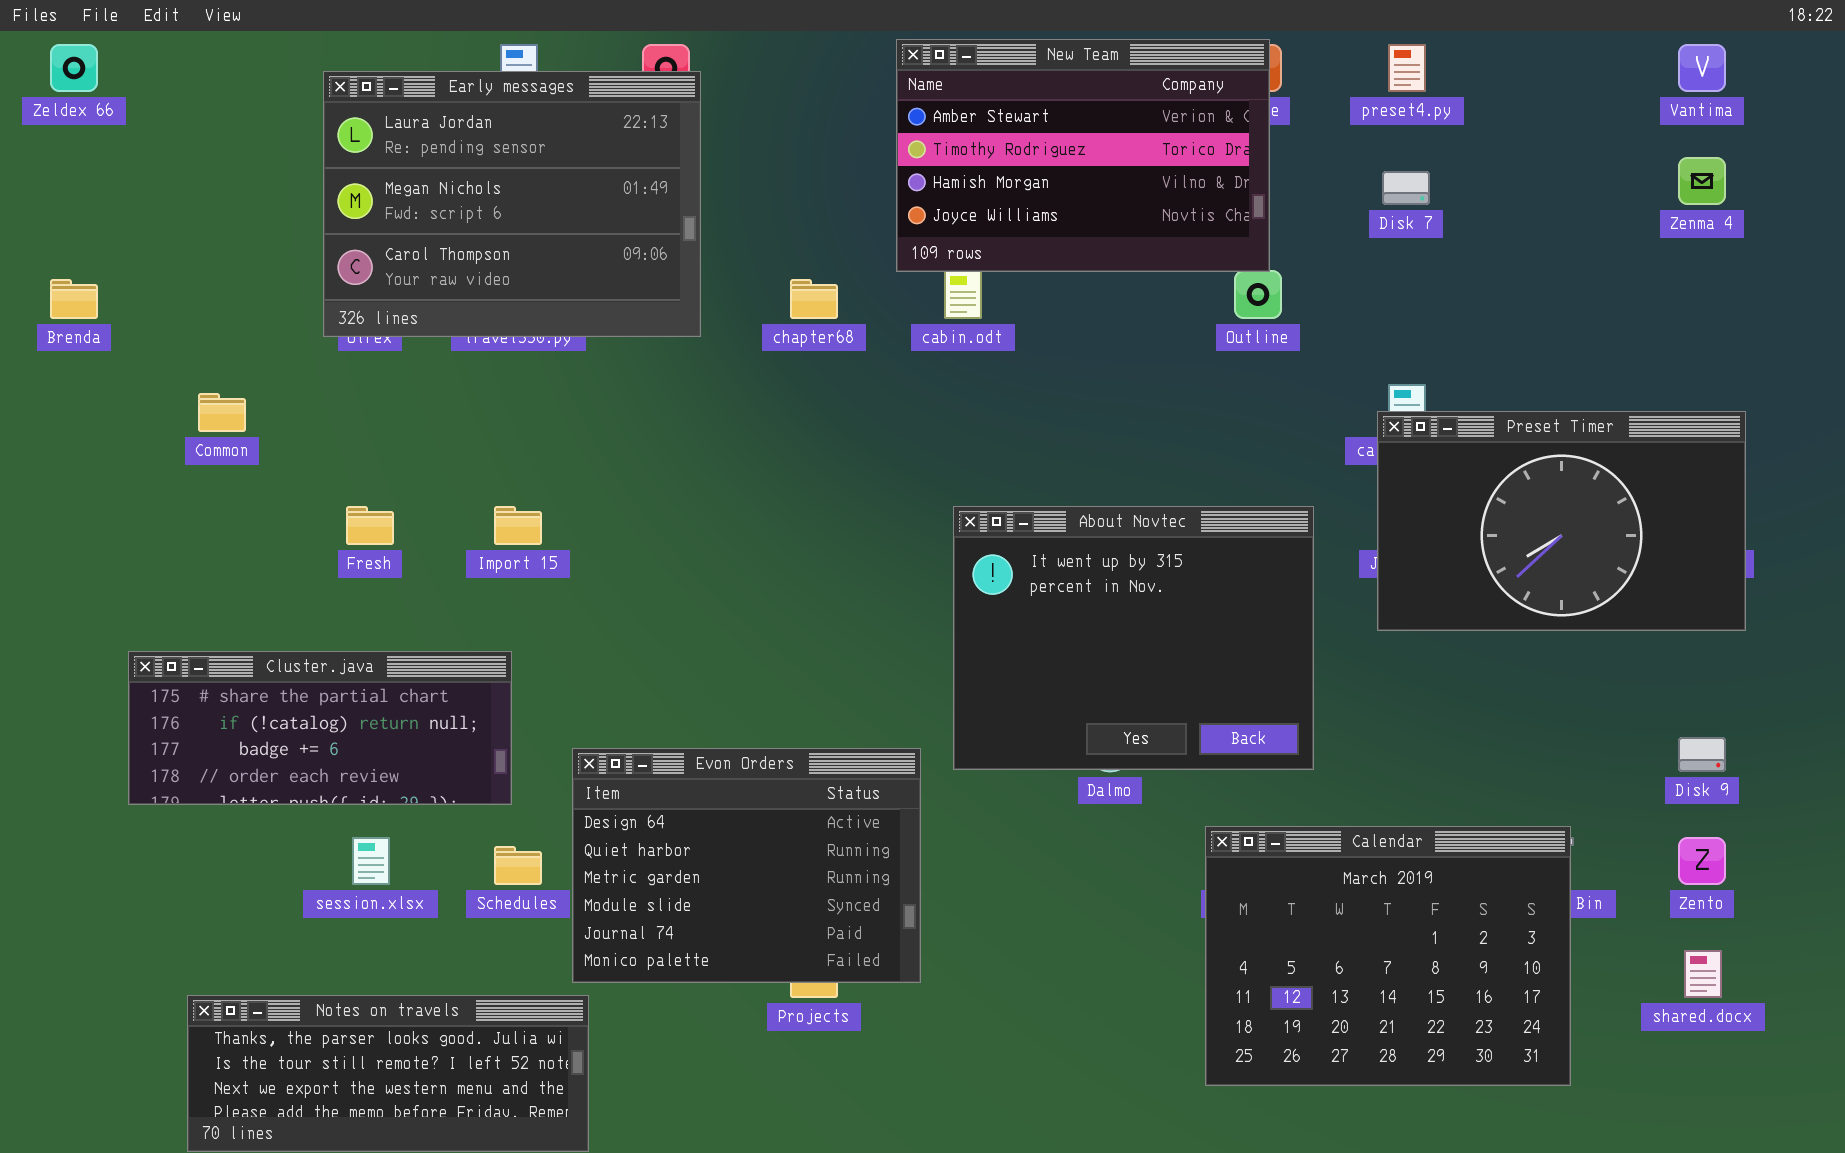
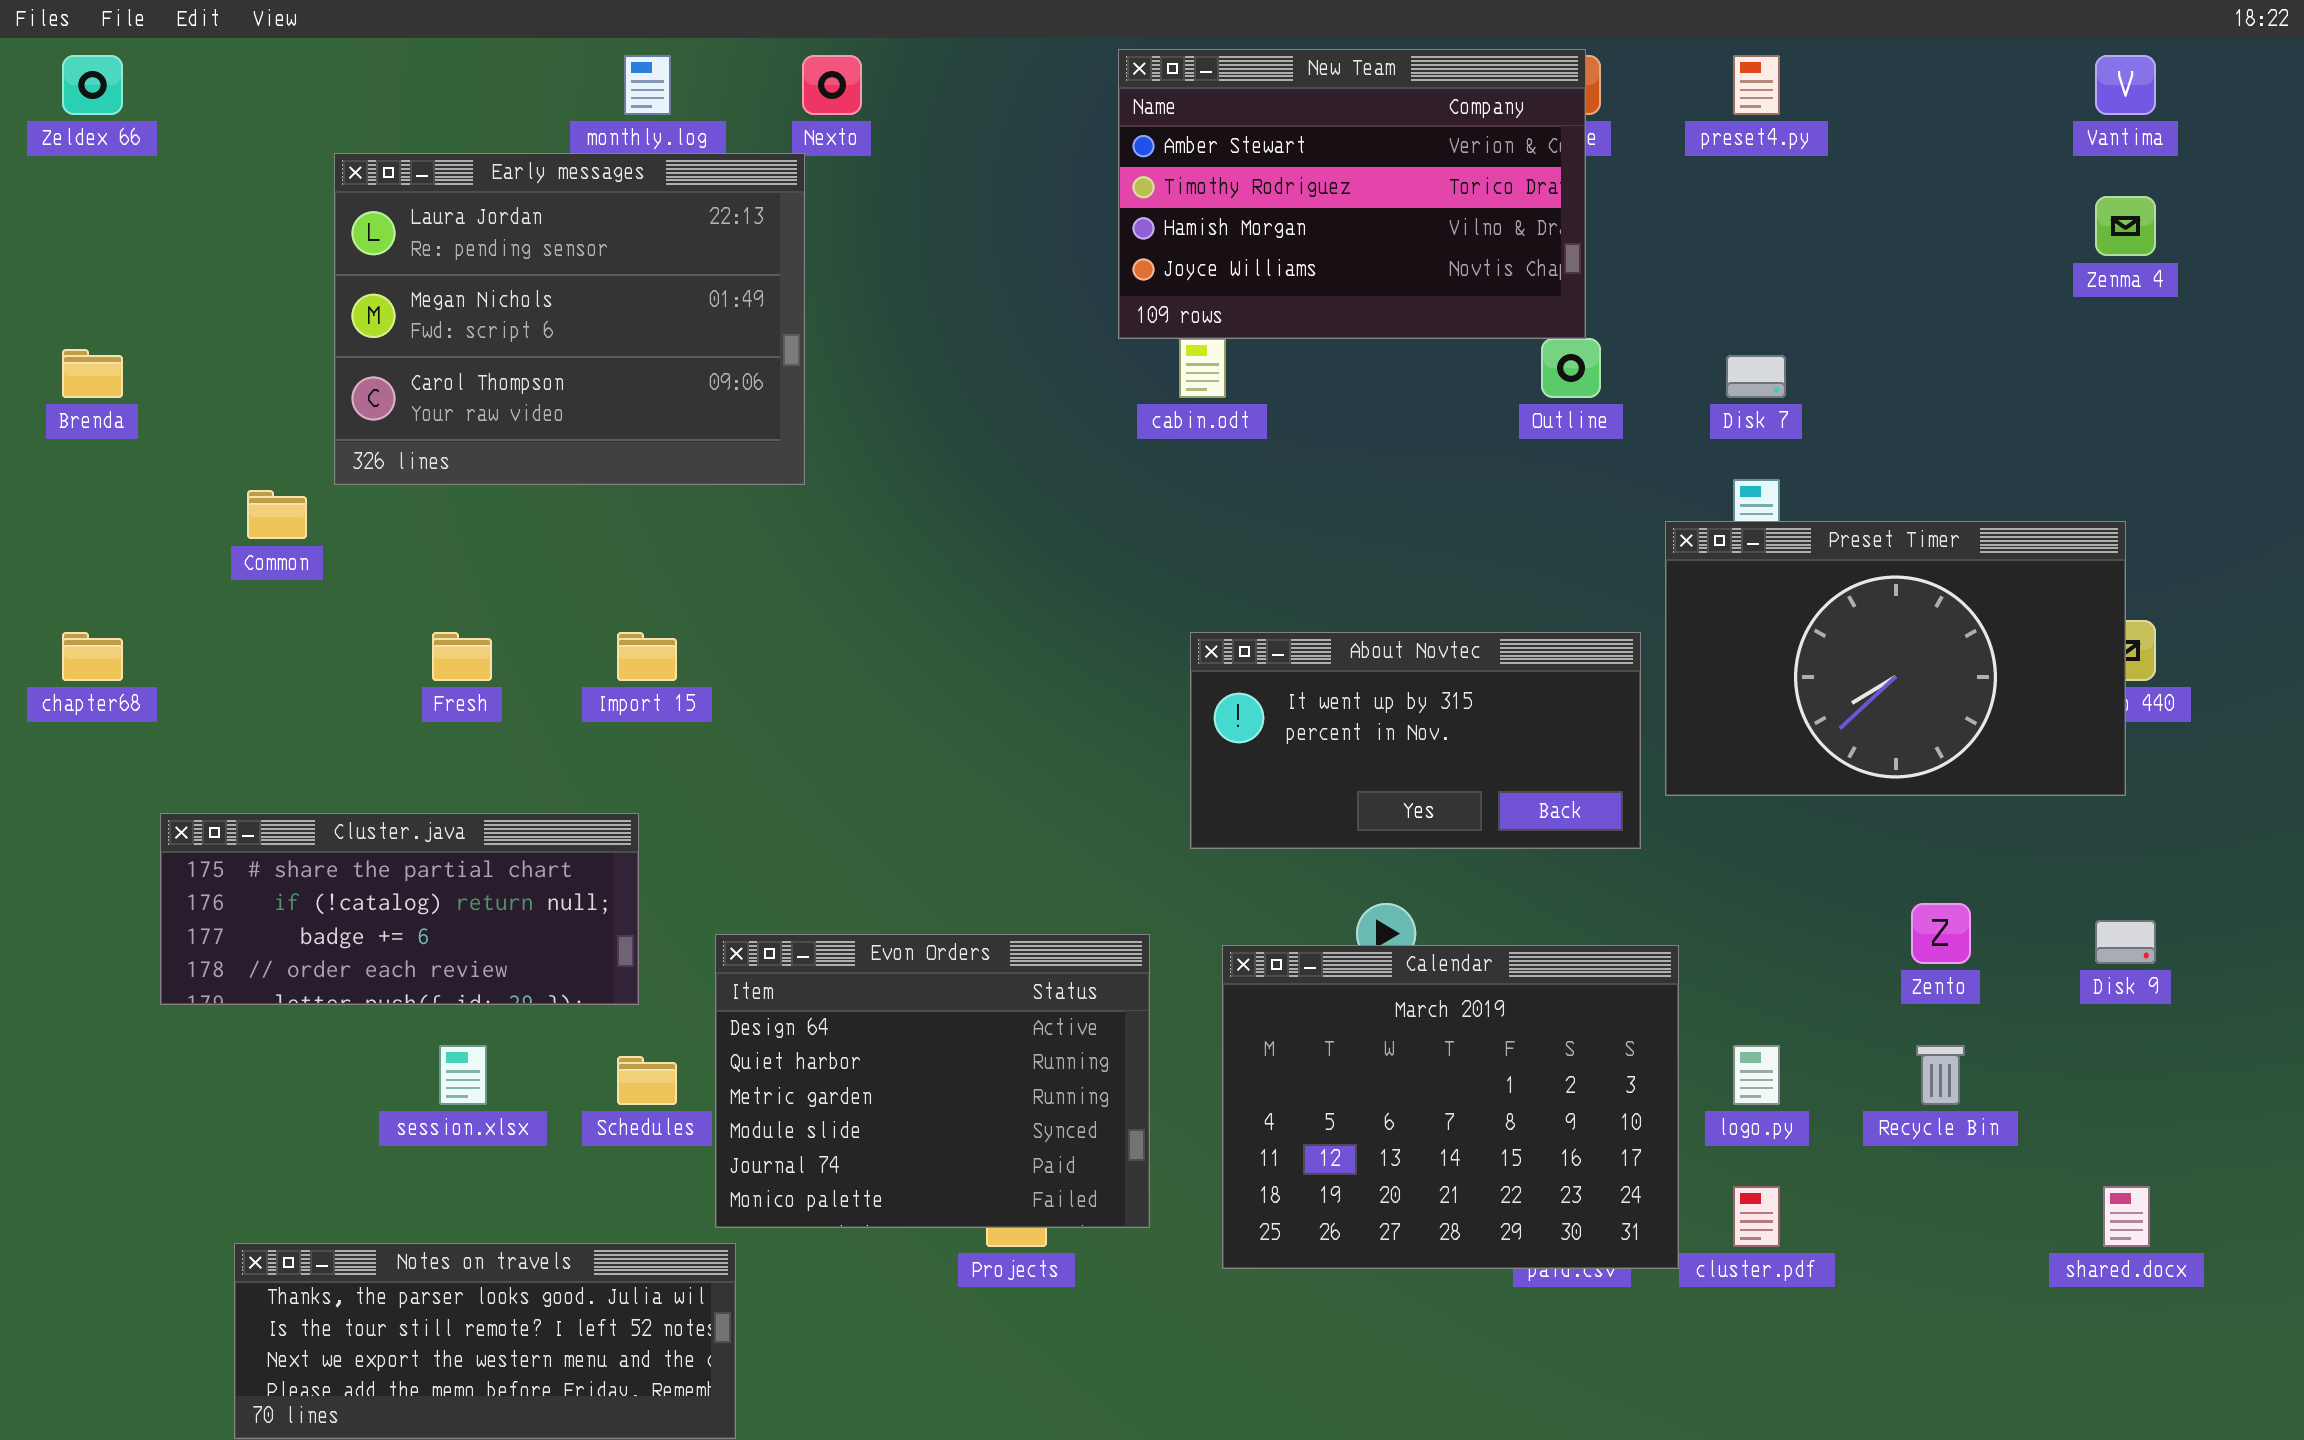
Early messages: [323,71,701,337] -> [334,153,805,485], moved
Disk 7: [1382,171,1430,205] -> [1726,355,1786,398], moved
chapter68: [790,279,838,319] -> [62,632,123,681], moved
Preset Timer: [1377,411,1746,631] -> [1665,521,2126,796], moved
About Novtec: [953,506,1314,770] -> [1190,632,1641,849], resized
Calendar: [1205,826,1571,1086] -> [1222,945,1679,1269], moved
Zento: [1678,837,1726,885] -> [1911,903,1971,964], moved

